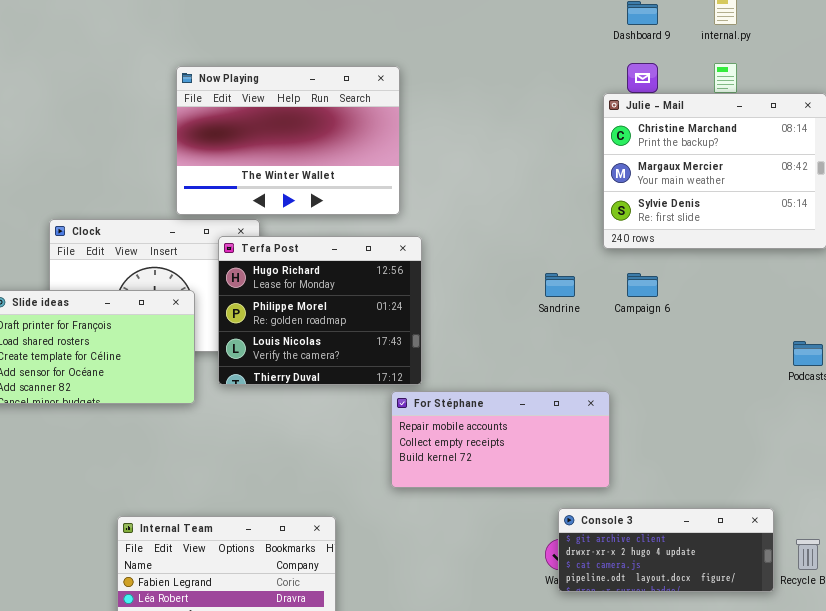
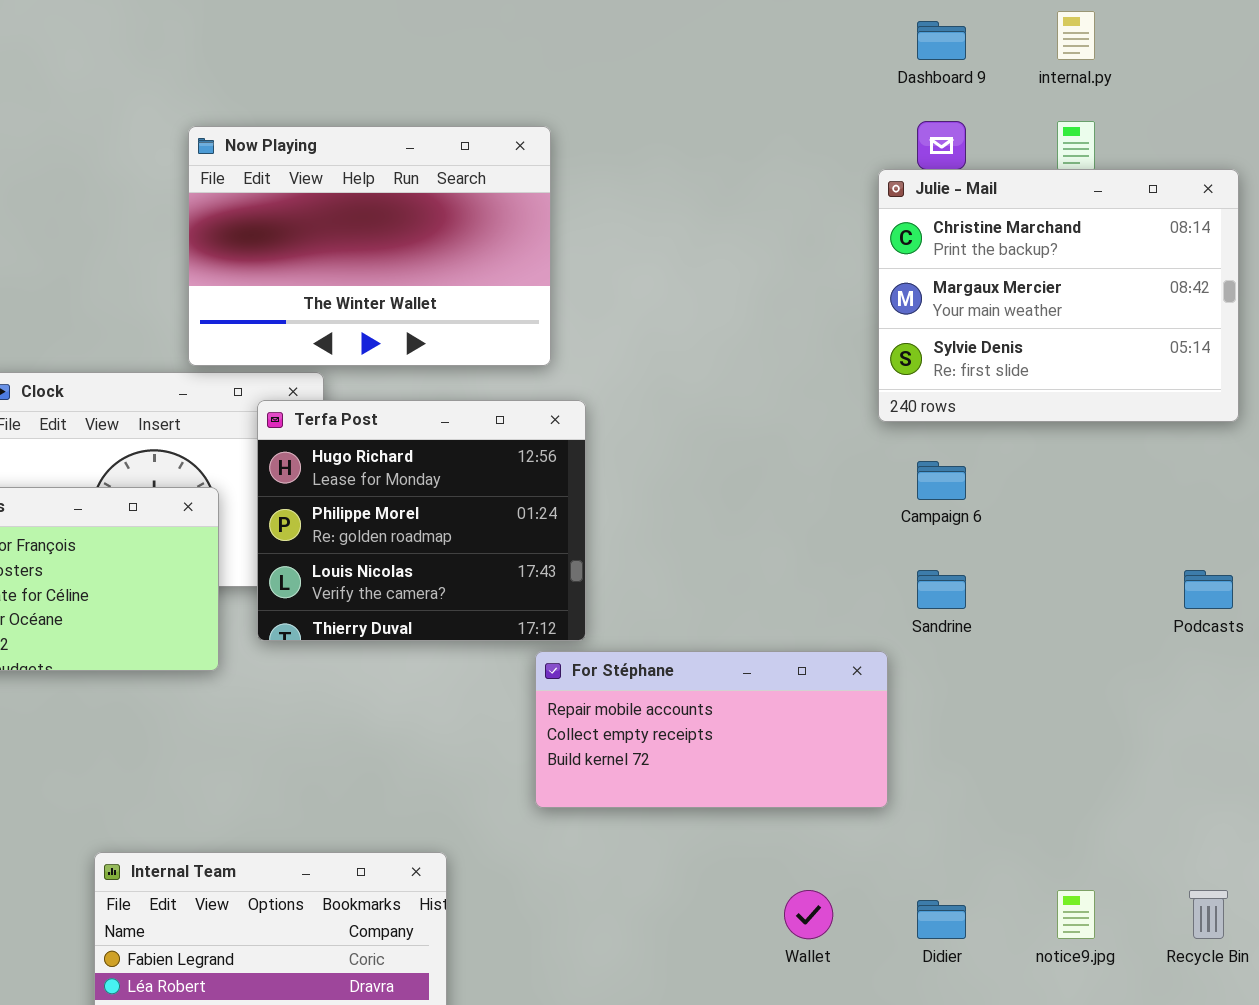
Sandrine: [545,273,575,297] -> [917,570,966,609], moved
Console 3: [558,508,774,592] -> none, closed

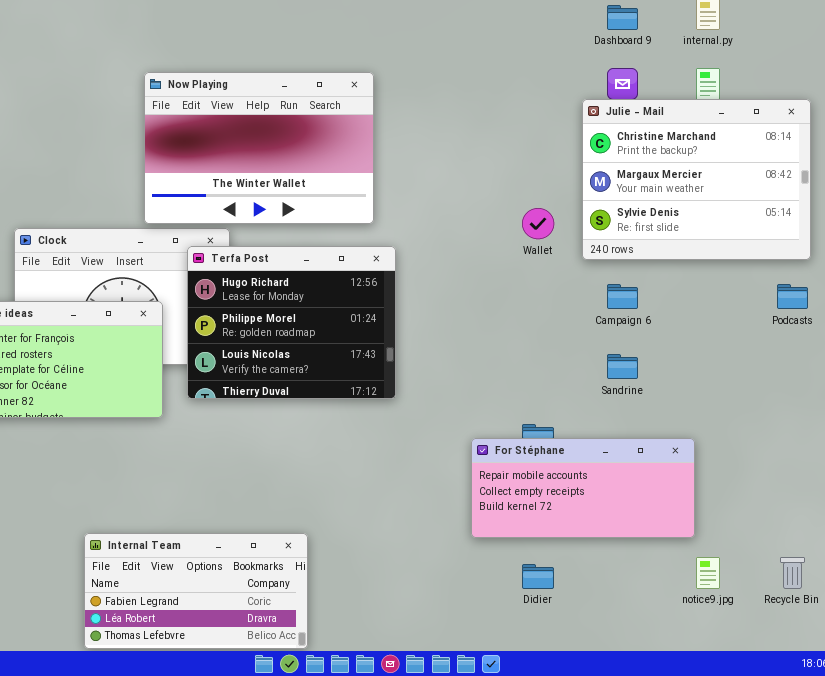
Podcasts: [1184,570,1233,609] -> [777,284,808,309], moved
For Stéphane: [535,651,888,808] -> [471,438,695,538], moved
Wallet: [784,890,833,939] -> [522,208,554,239], moved
Didier: [917,900,966,939] -> [522,564,554,589], moved

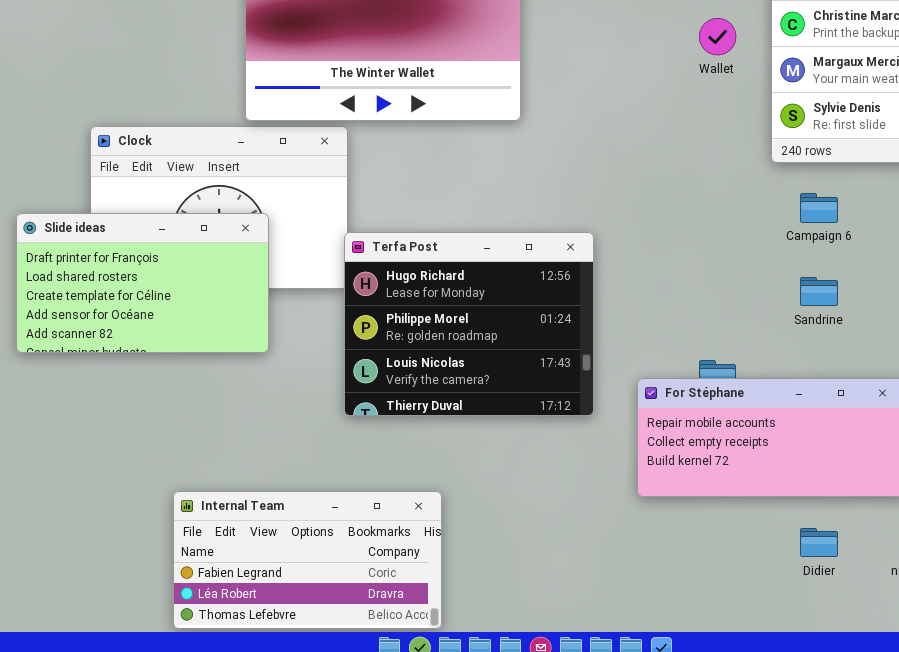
Wallet: [522,208,554,239] -> [699,18,736,55], moved
Terfa Post: [187,246,396,399] -> [344,232,594,416], moved
Didier: [522,564,554,589] -> [800,528,838,557], moved

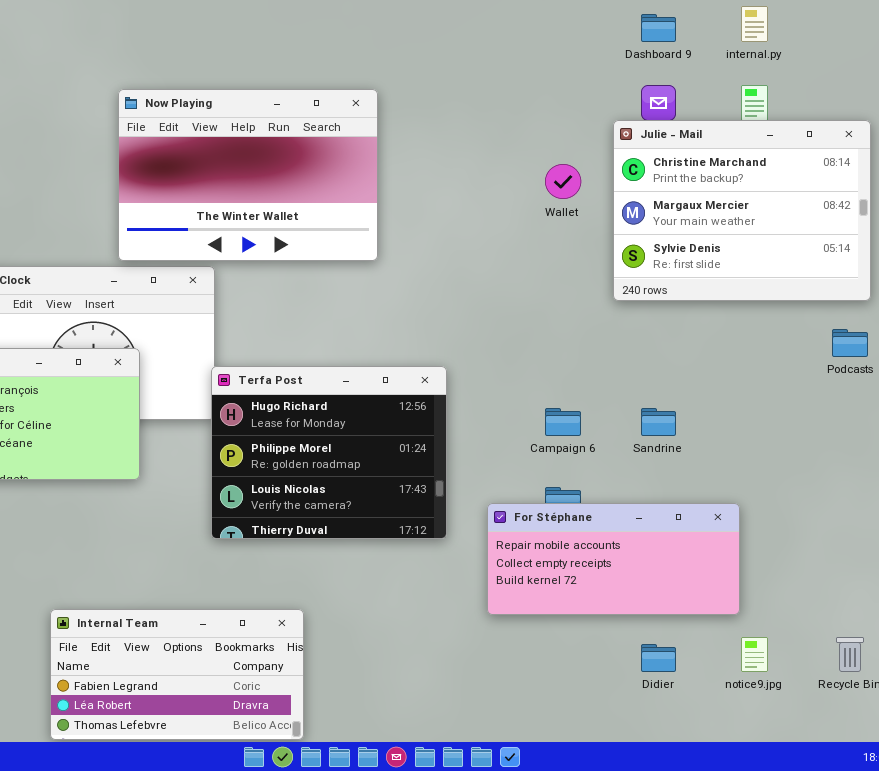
Campaign 6: [800,193,838,223] -> [545,408,581,436], moved

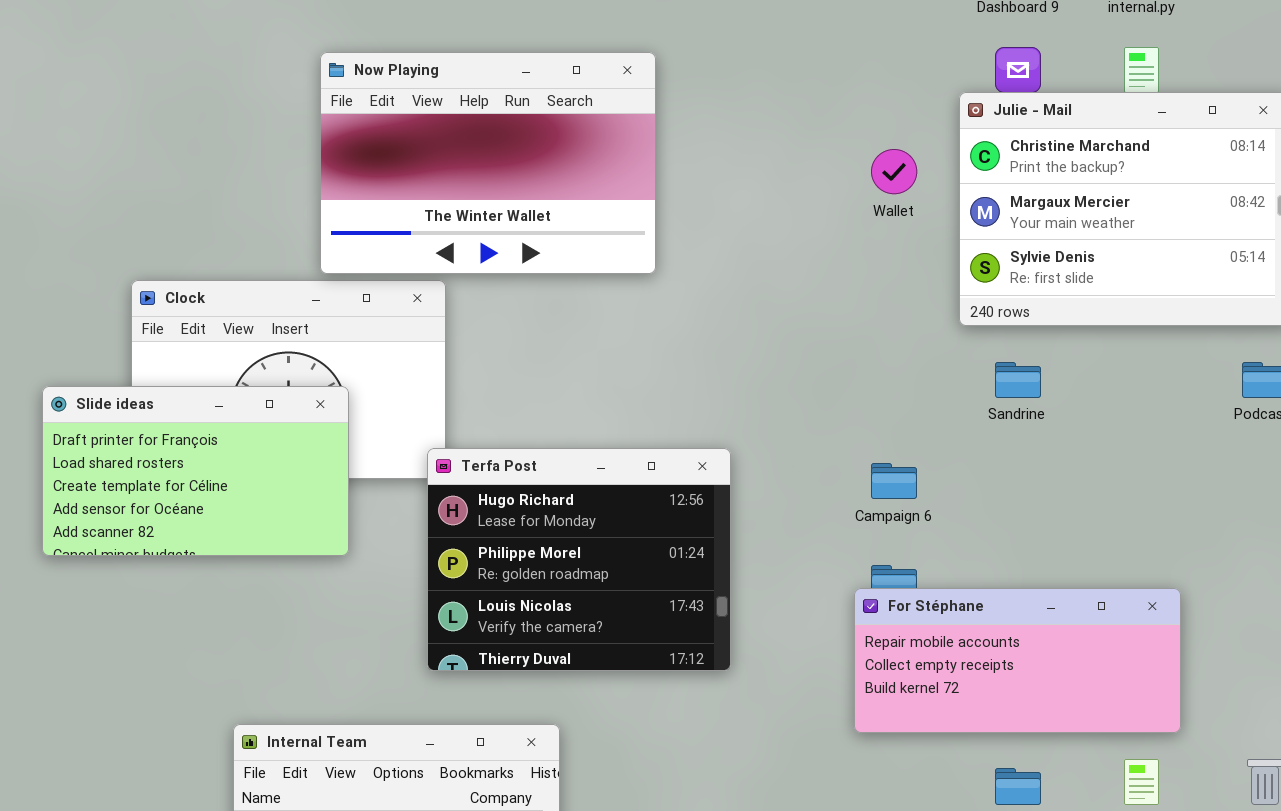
Terfa Post: [211,366,447,539] -> [427,448,731,671], moved
Sandrine: [641,408,676,436] -> [995,362,1041,398], moved
For Stéphane: [487,503,740,615] -> [854,588,1181,733], moved

